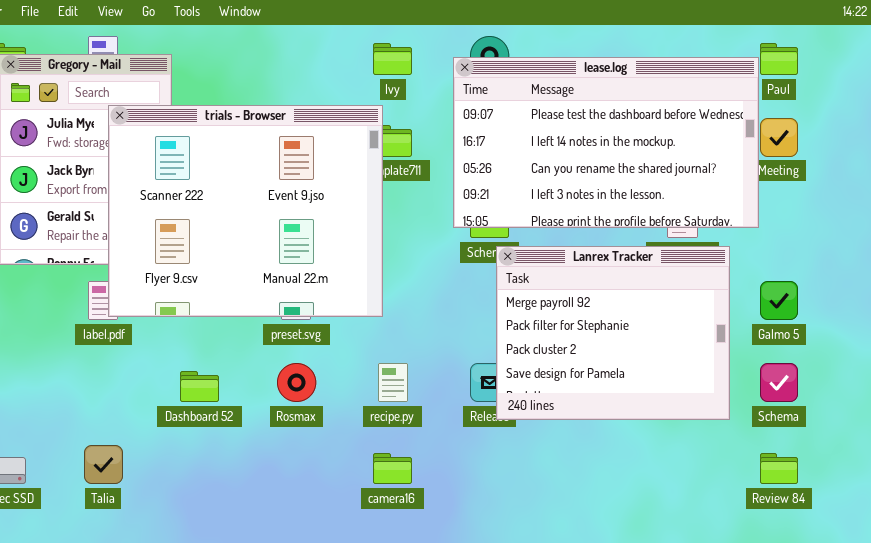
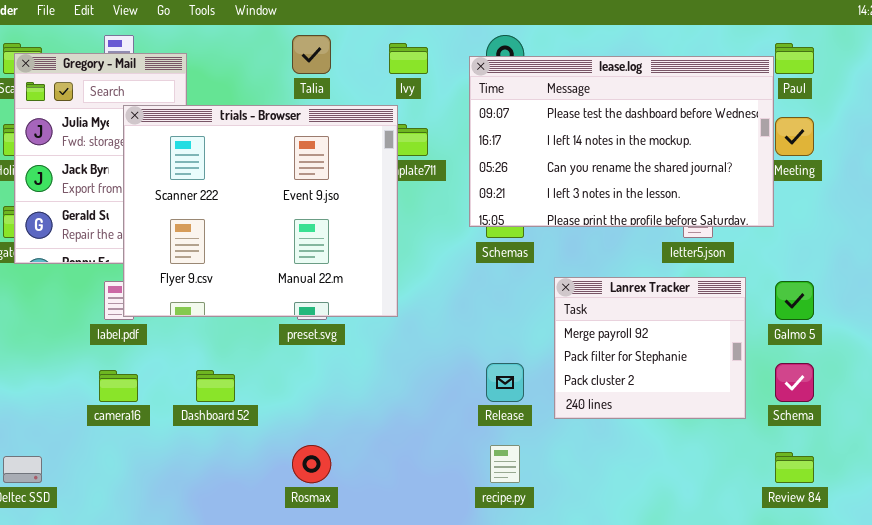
Lanrex Tracker: [496,246,730,420] -> [554,277,746,419], resized
Rosmax: [277,363,316,402] -> [292,445,331,483], moved
recipe.py: [378,363,408,402] -> [490,445,520,483], moved
Talia: [84,445,123,484] -> [292,35,331,74], moved
camera16: [373,453,412,484] -> [99,370,138,402], moved

